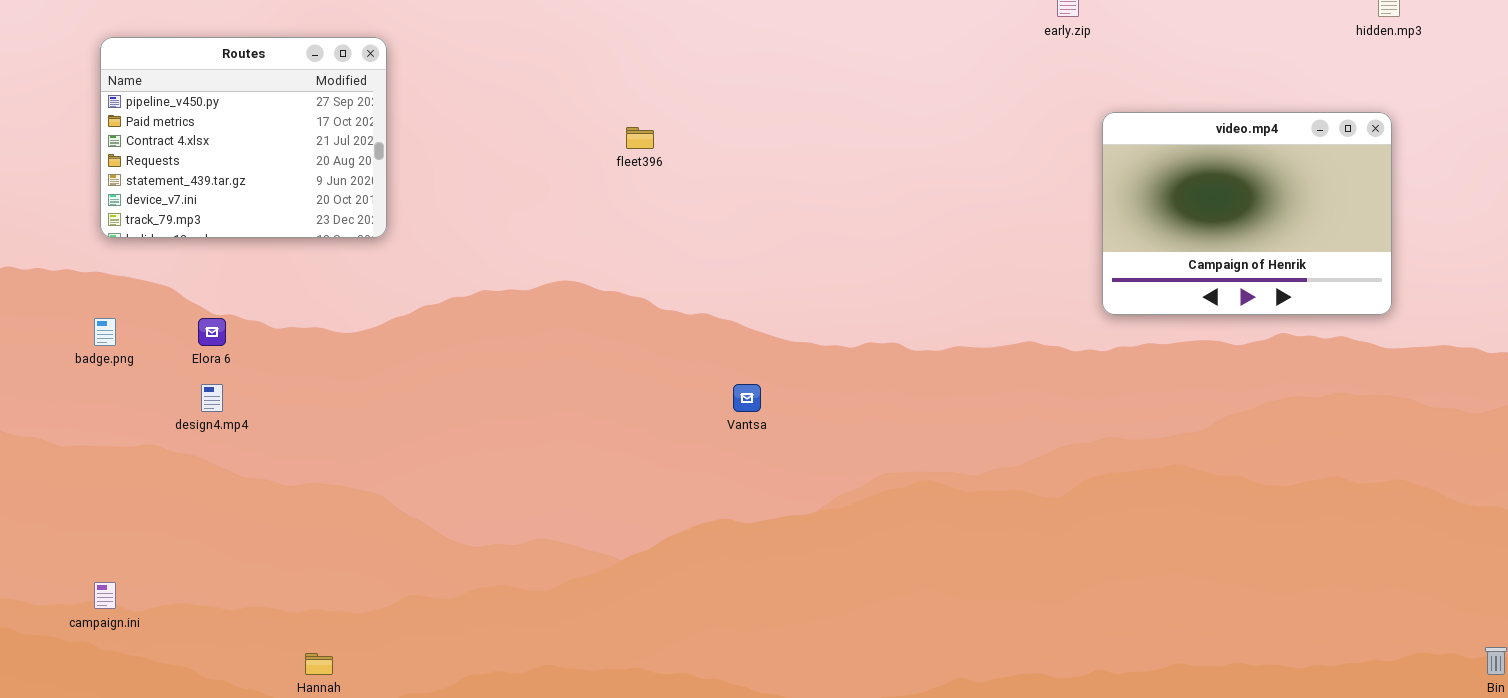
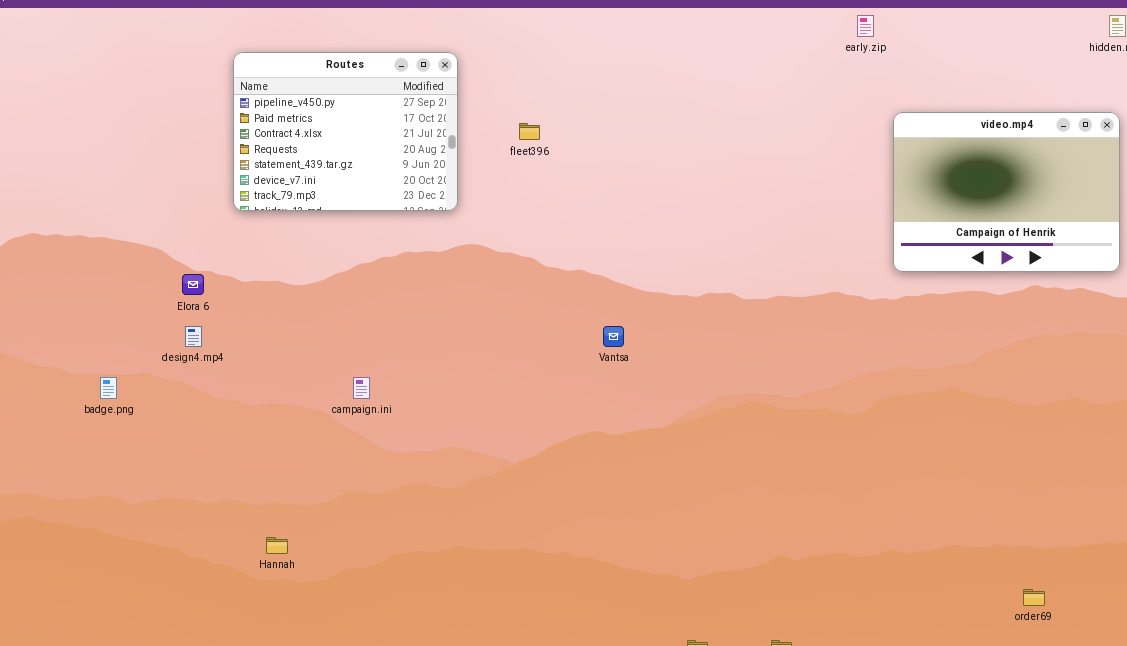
Routes: [100,37,387,238] -> [233,52,458,211], moved
badge.png: [94,318,116,346] -> [100,377,117,399], moved
campaign.ini: [94,582,116,609] -> [353,377,370,399], moved

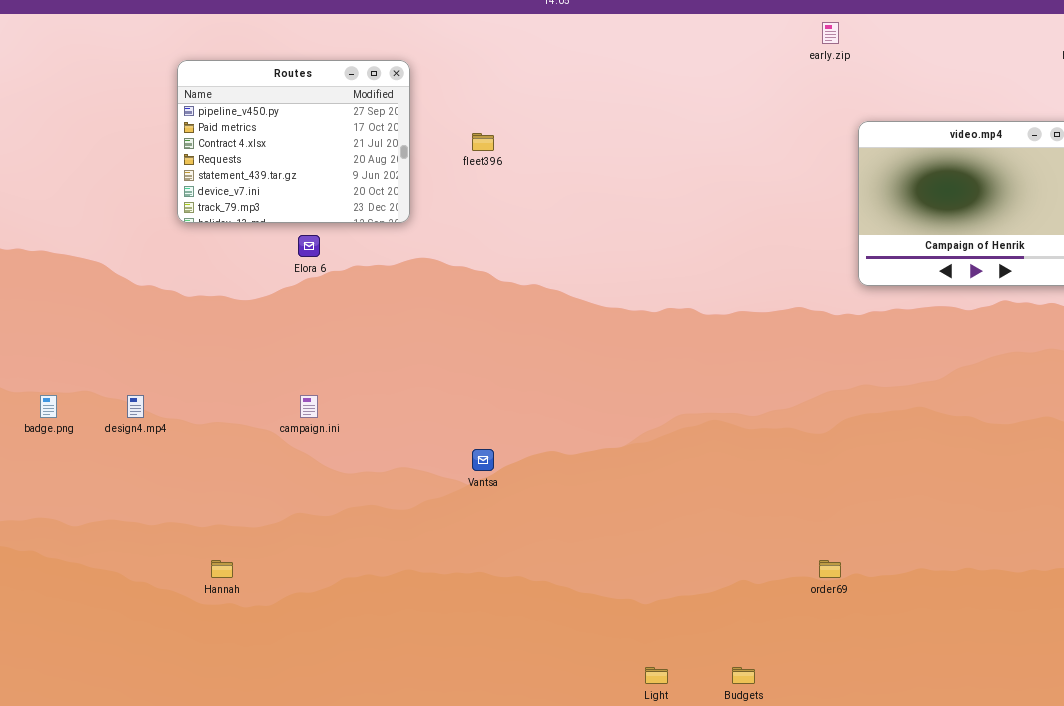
Elora 6: [182,274,204,295] -> [298,235,320,257], moved
design4.mp4: [185,326,202,347] -> [127,395,144,418], moved
Vantsa: [603,326,624,347] -> [472,449,494,471], moved
order69: [1023,589,1045,606] -> [819,560,841,578], moved

